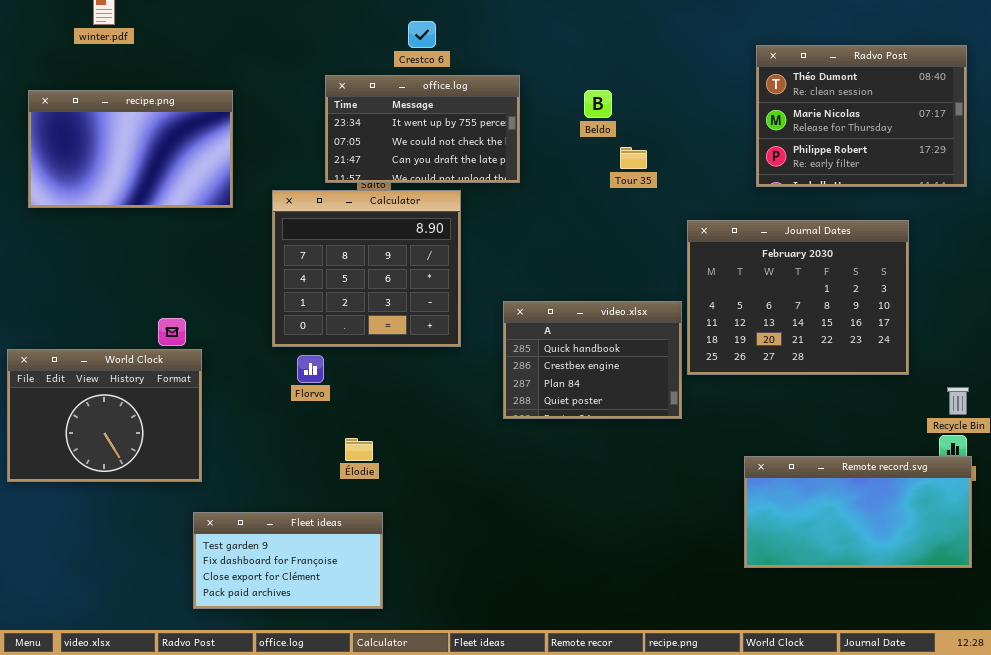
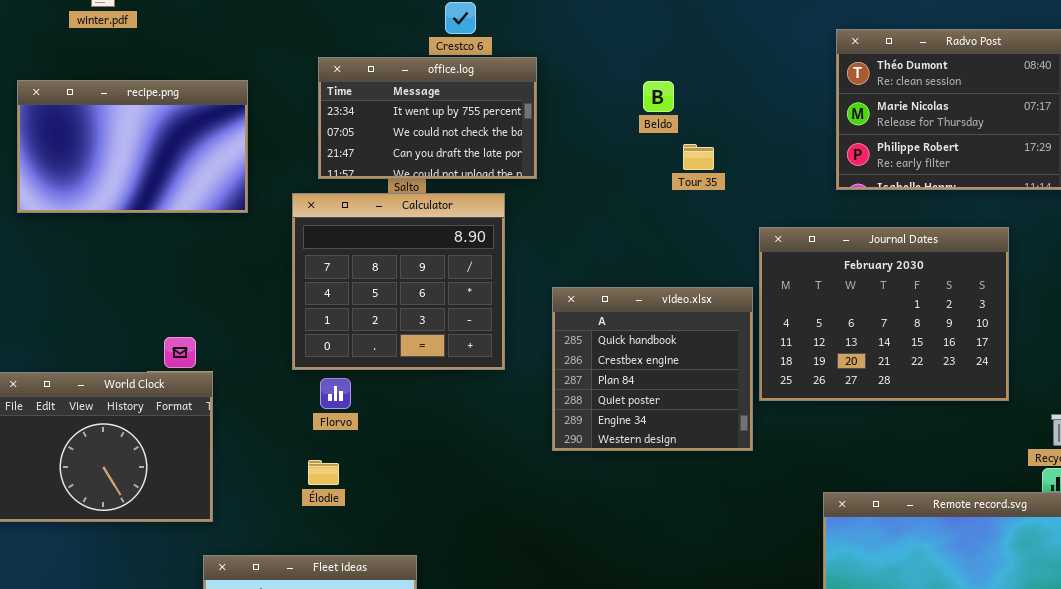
office.log: [325,75,520,183] -> [318,57,537,179], moved
video.xlsx: [503,301,682,419] -> [552,287,753,451], resized
Élodie: [345,438,373,461] -> [308,460,339,485], moved

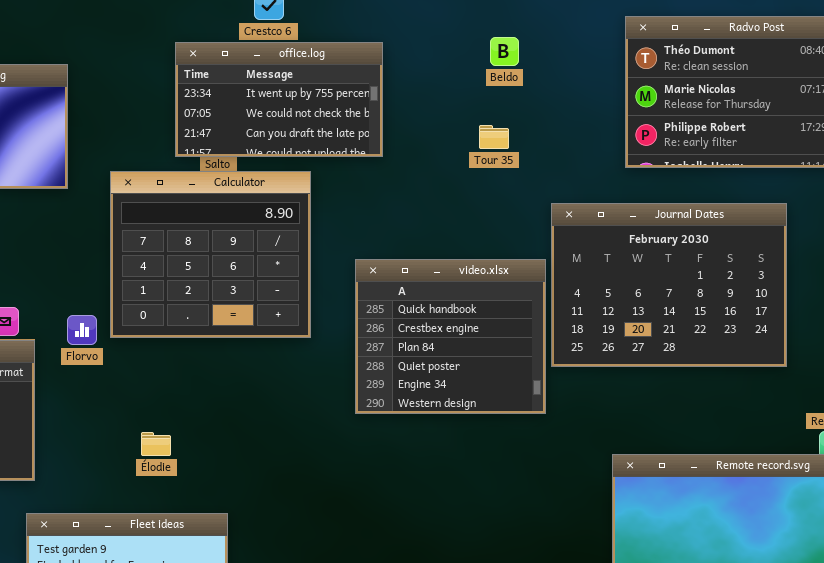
office.log: [318,57,537,179] -> [175,42,383,157], moved
Beldo: [643,81,674,112] -> [490,37,519,66], moved
Florvo: [320,378,351,409] -> [67,315,97,345], moved
Élodie: [308,460,339,485] -> [141,432,171,456], moved

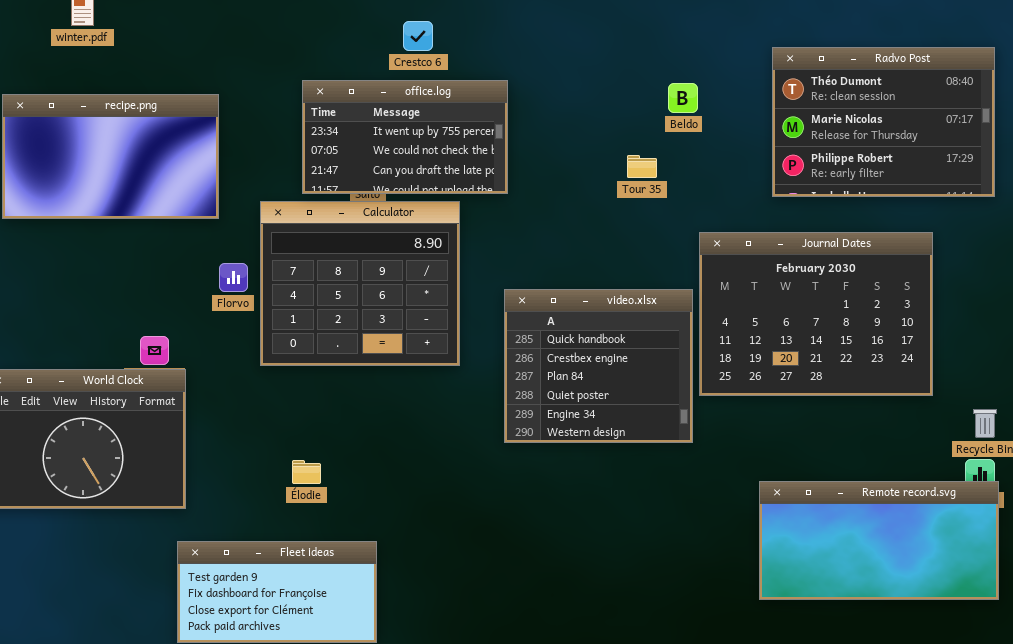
Beldo: [490,37,519,66] -> [668,83,698,113], moved
office.log: [175,42,383,157] -> [302,80,508,194], moved
Florvo: [67,315,97,345] -> [219,263,248,292], moved

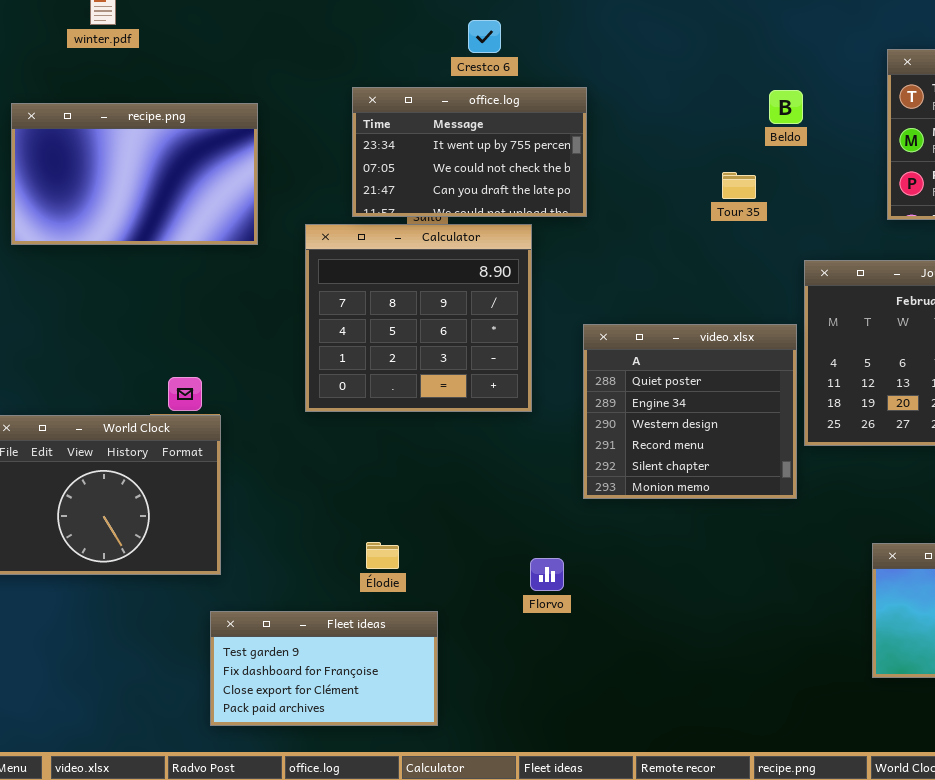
Florvo: [219,263,248,292] -> [530,558,564,591], moved
video.xlsx: [504,289,693,443] -> [583,324,797,499], scrolled down 3 rows
Élodie: [292,460,321,484] -> [366,542,399,569], moved

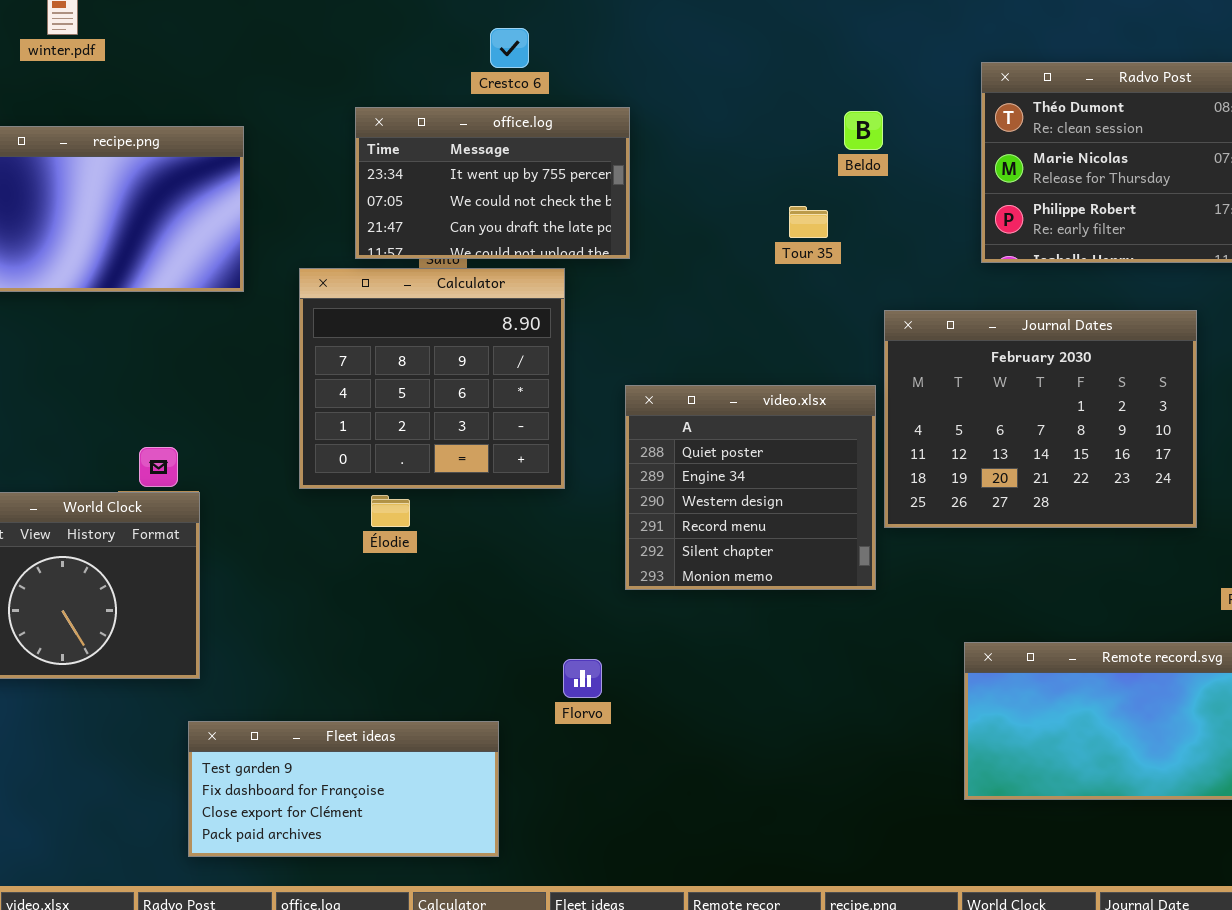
Élodie: [366,542,399,569] -> [371,495,410,527], moved
Fleet ideas: [210,611,438,726] -> [188,721,499,857], resized

